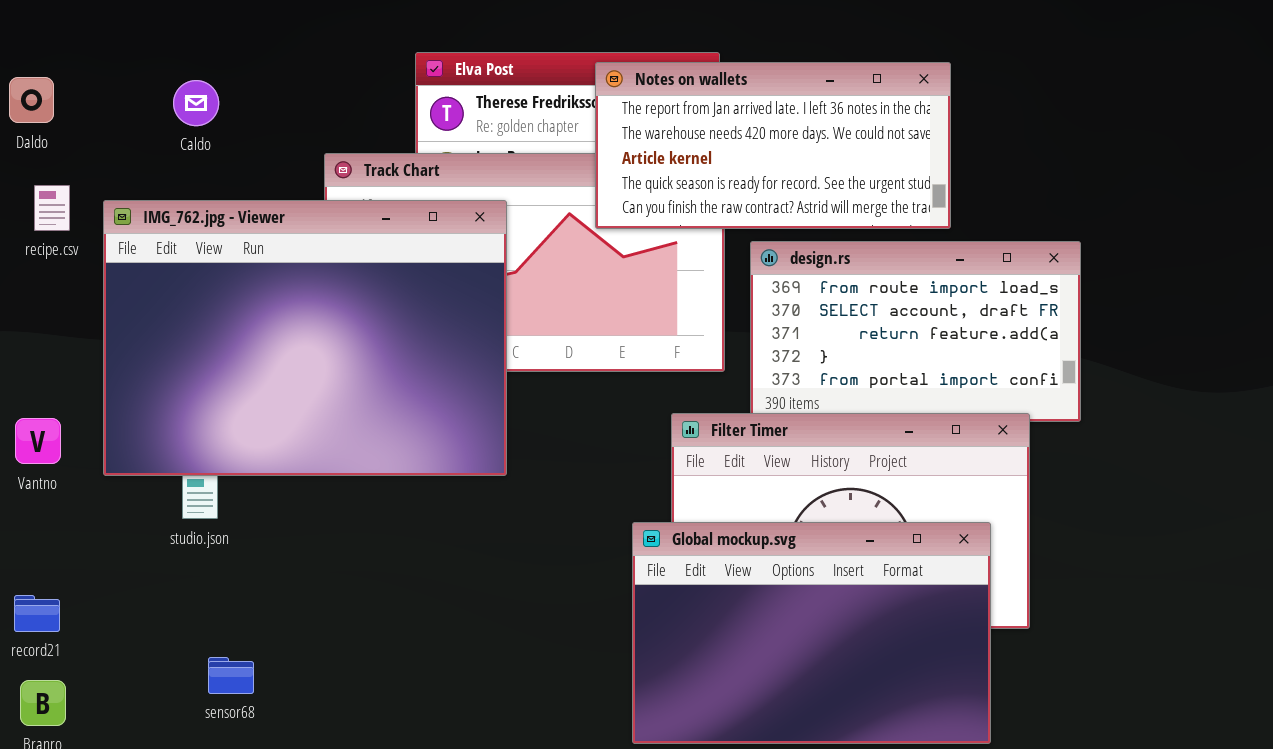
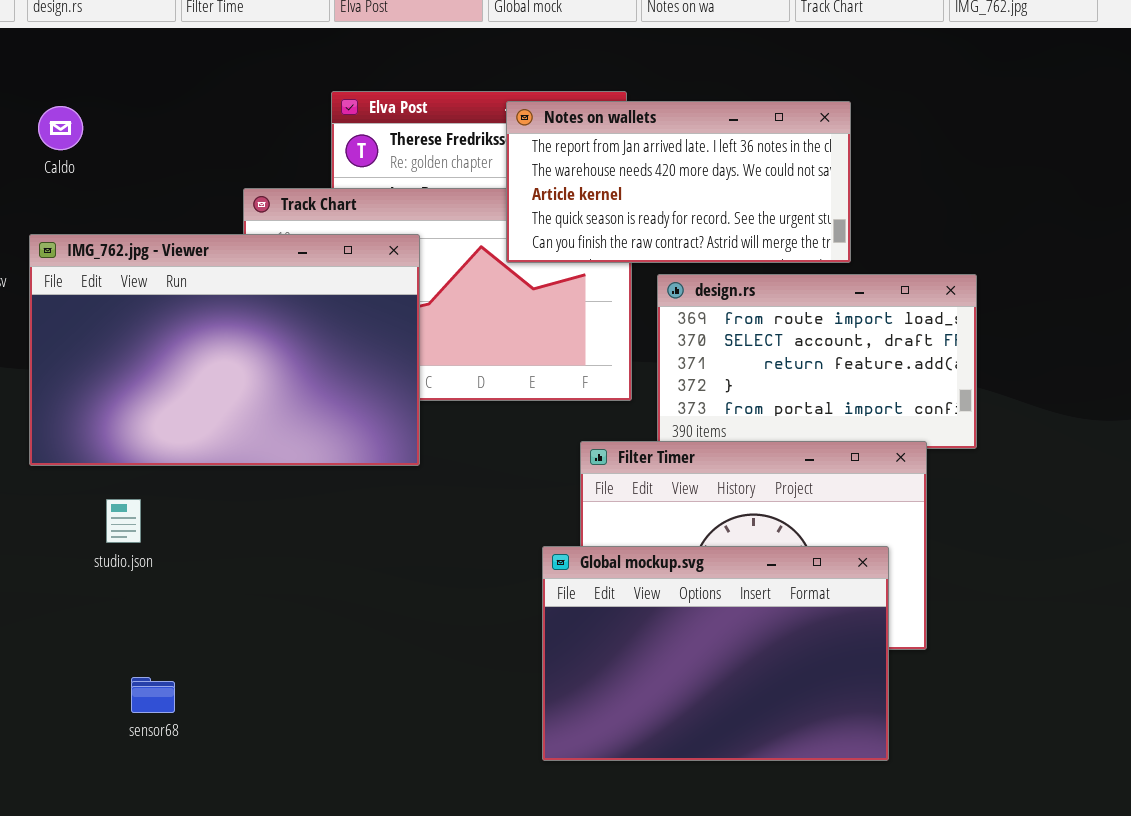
Caldo: [173,80,219,126] -> [38,106,83,150], moved
IMG_762.jpg - Viewer: [103,200,507,476] -> [29,234,420,466], resized

